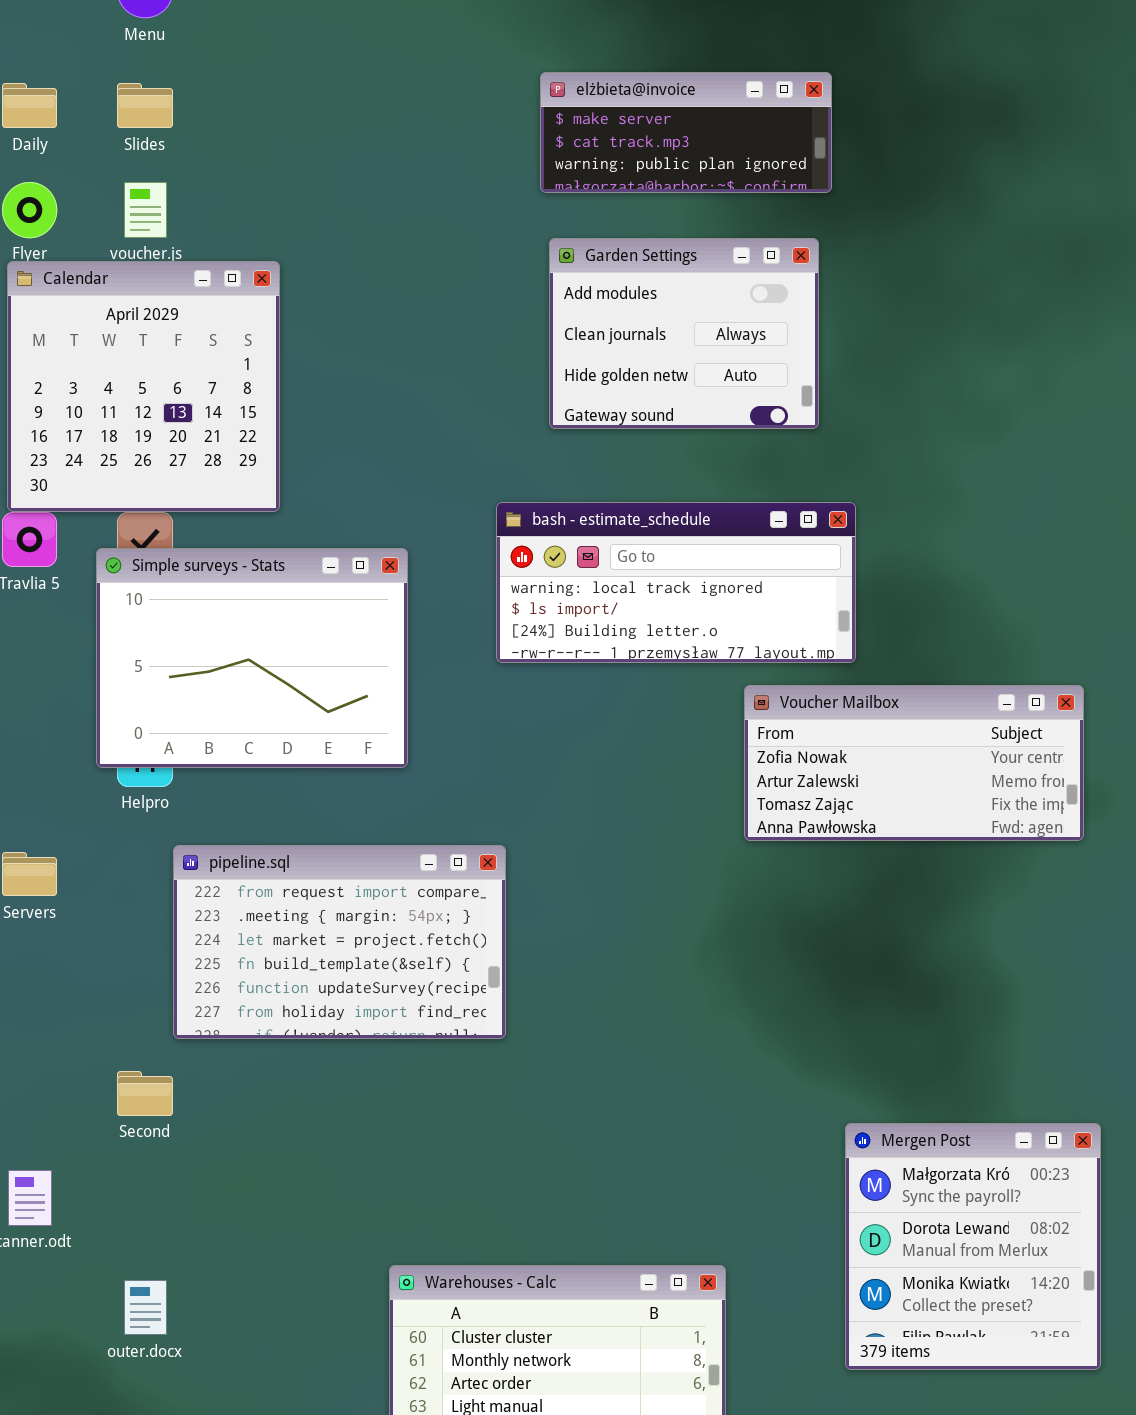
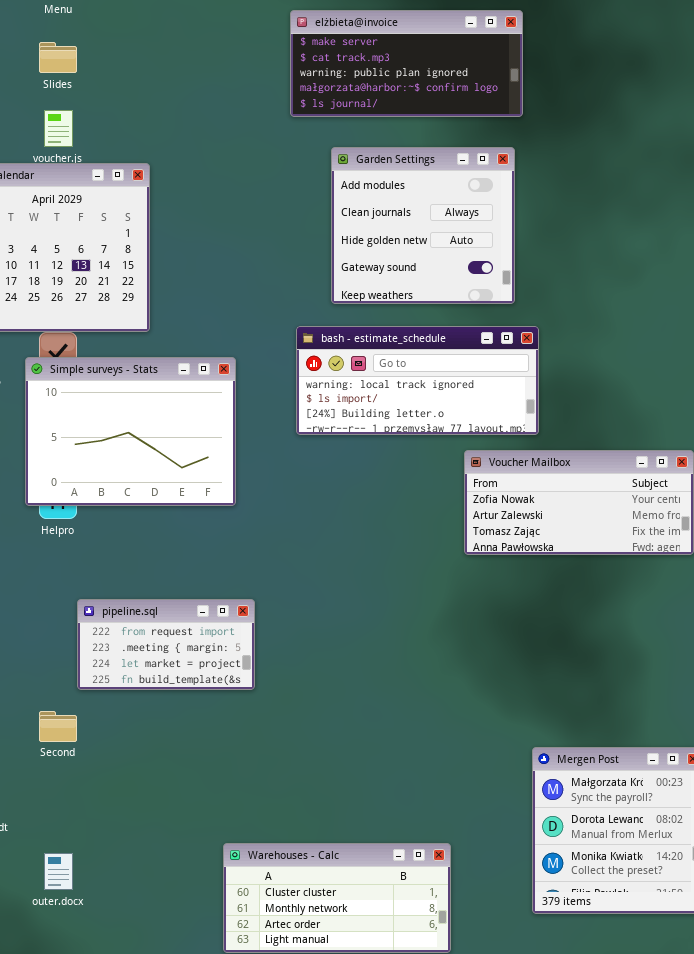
elżbieta@invoice: [540,72,832,193] -> [290,10,523,117], resized
Garden Settings: [549,238,819,429] -> [331,147,515,304], resized
pipeline.sql: [173,845,506,1039] -> [77,599,255,690], resized

